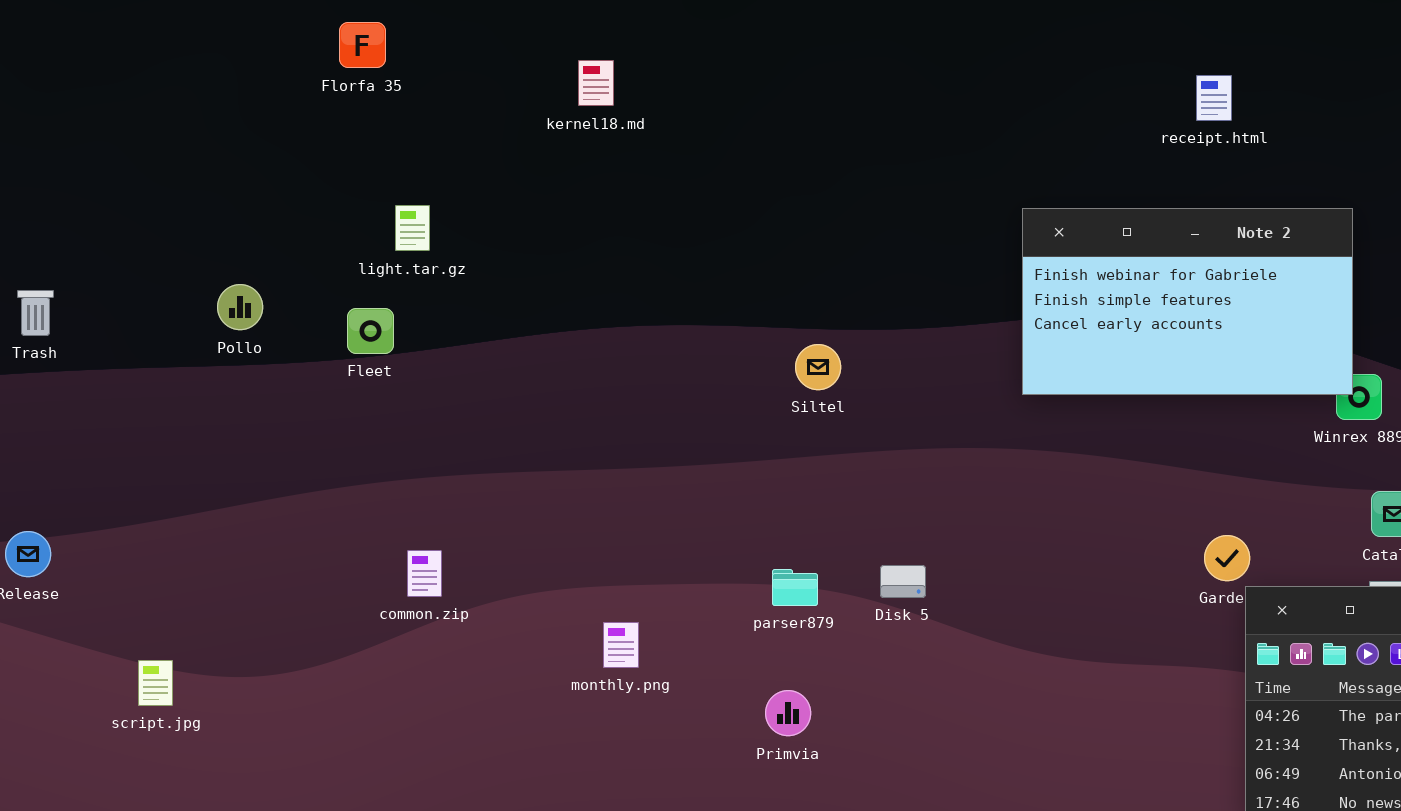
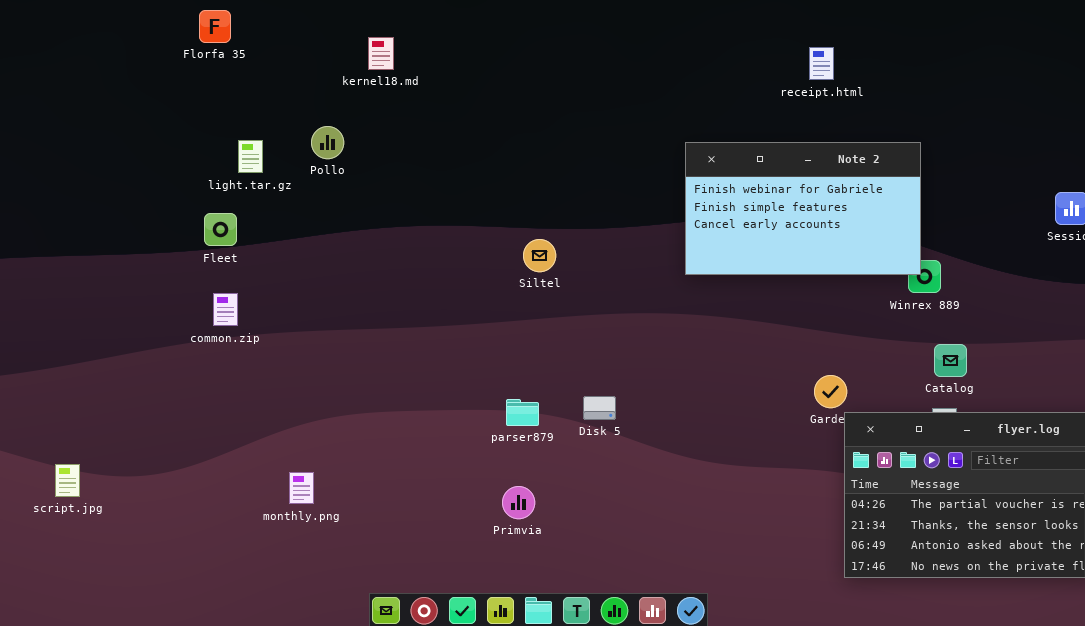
Pollo: [217,284,263,330] -> [311,126,344,159], moved
common.zip: [407,550,442,597] -> [213,293,238,326], moved
monthly.png: [603,622,639,668] -> [289,472,314,504], moved

